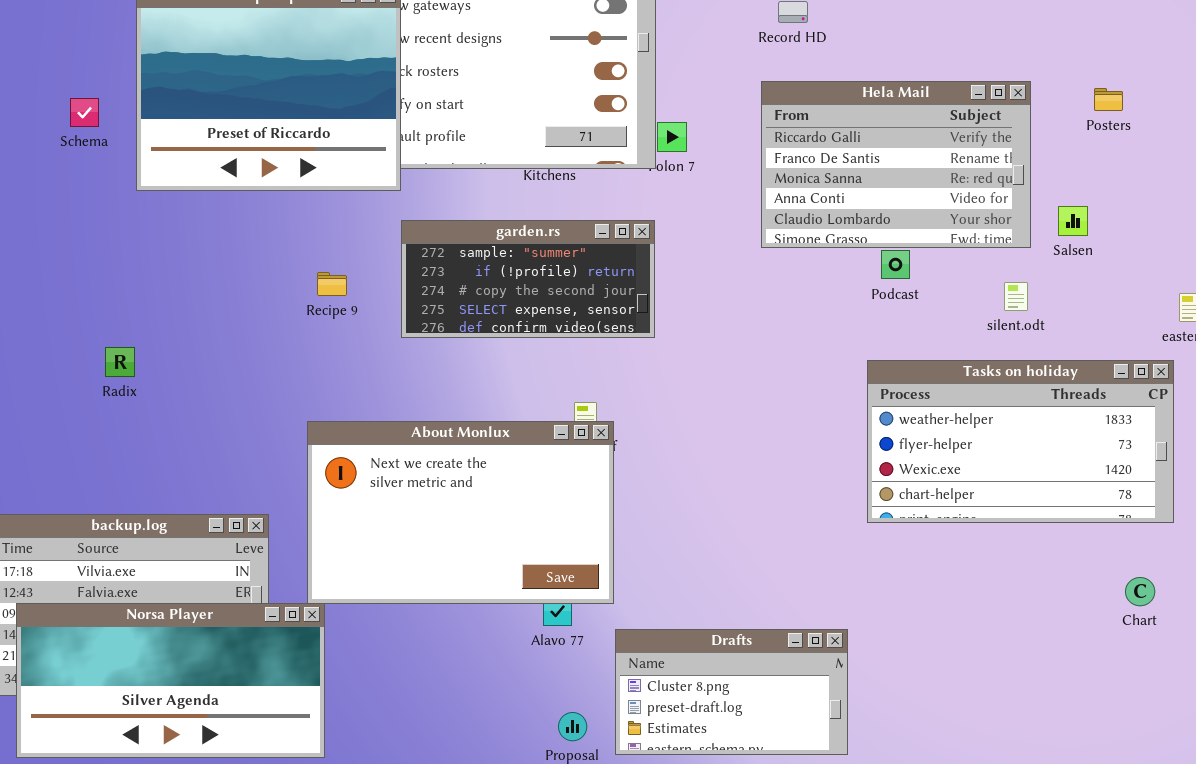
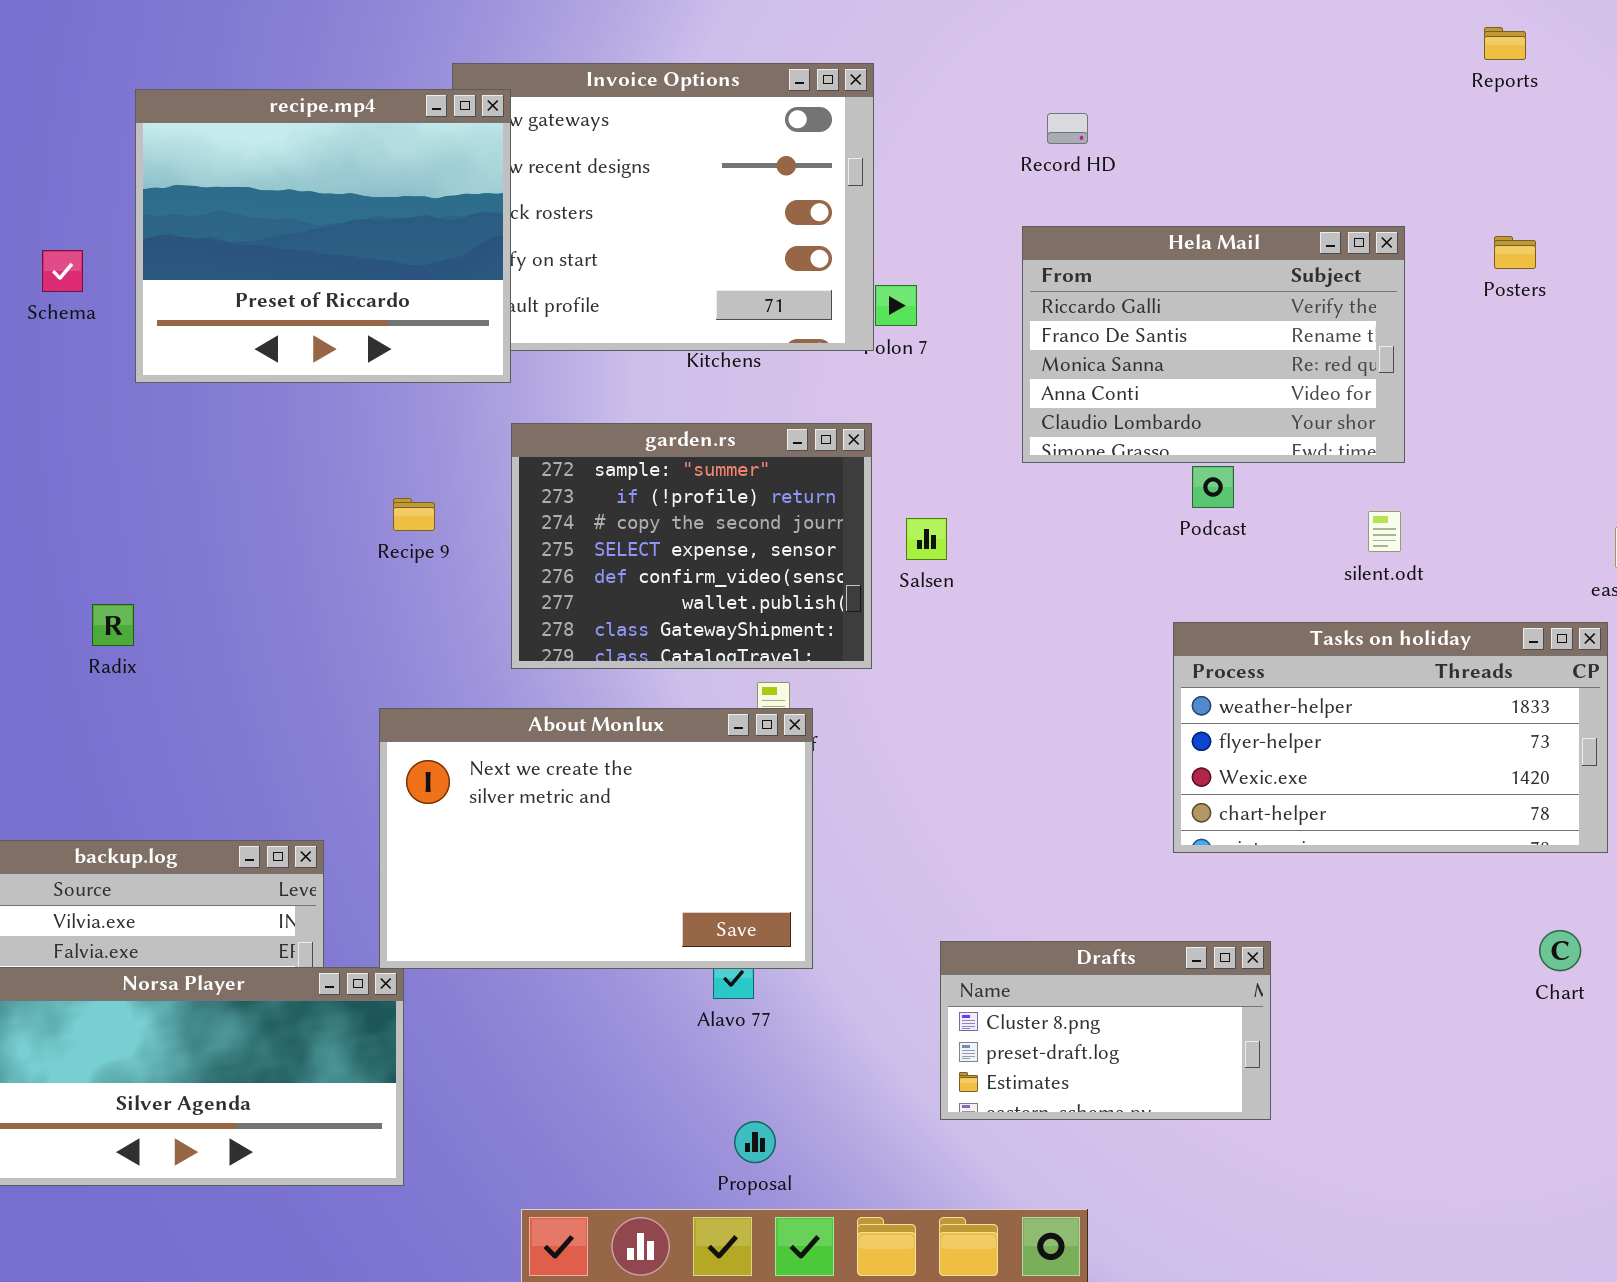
Salsen: [1058,206,1088,236] -> [906,518,947,560], moved
garden.rs: [401,220,655,338] -> [511,423,872,669], resized
Drafts: [615,629,848,755] -> [940,941,1271,1120], moved

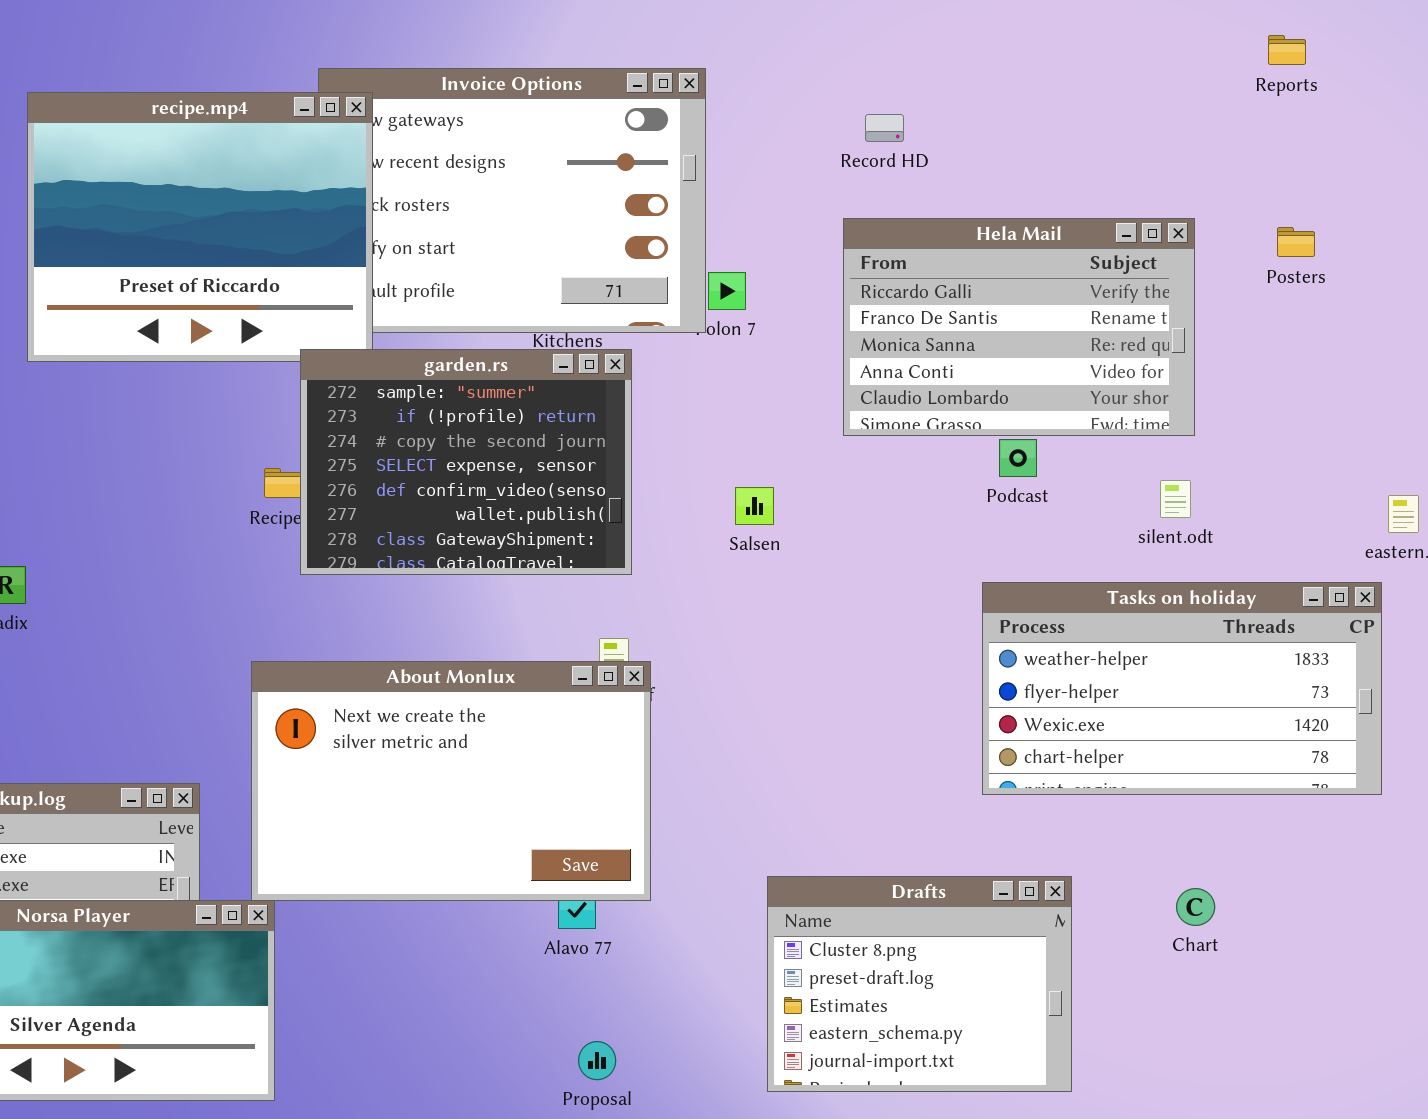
garden.rs: [511,423,872,669] -> [300,349,632,575], moved
Chart: [1539,930,1581,971] -> [1176,888,1215,926], moved
Drafts: [940,941,1271,1120] -> [767,876,1072,1092], resized

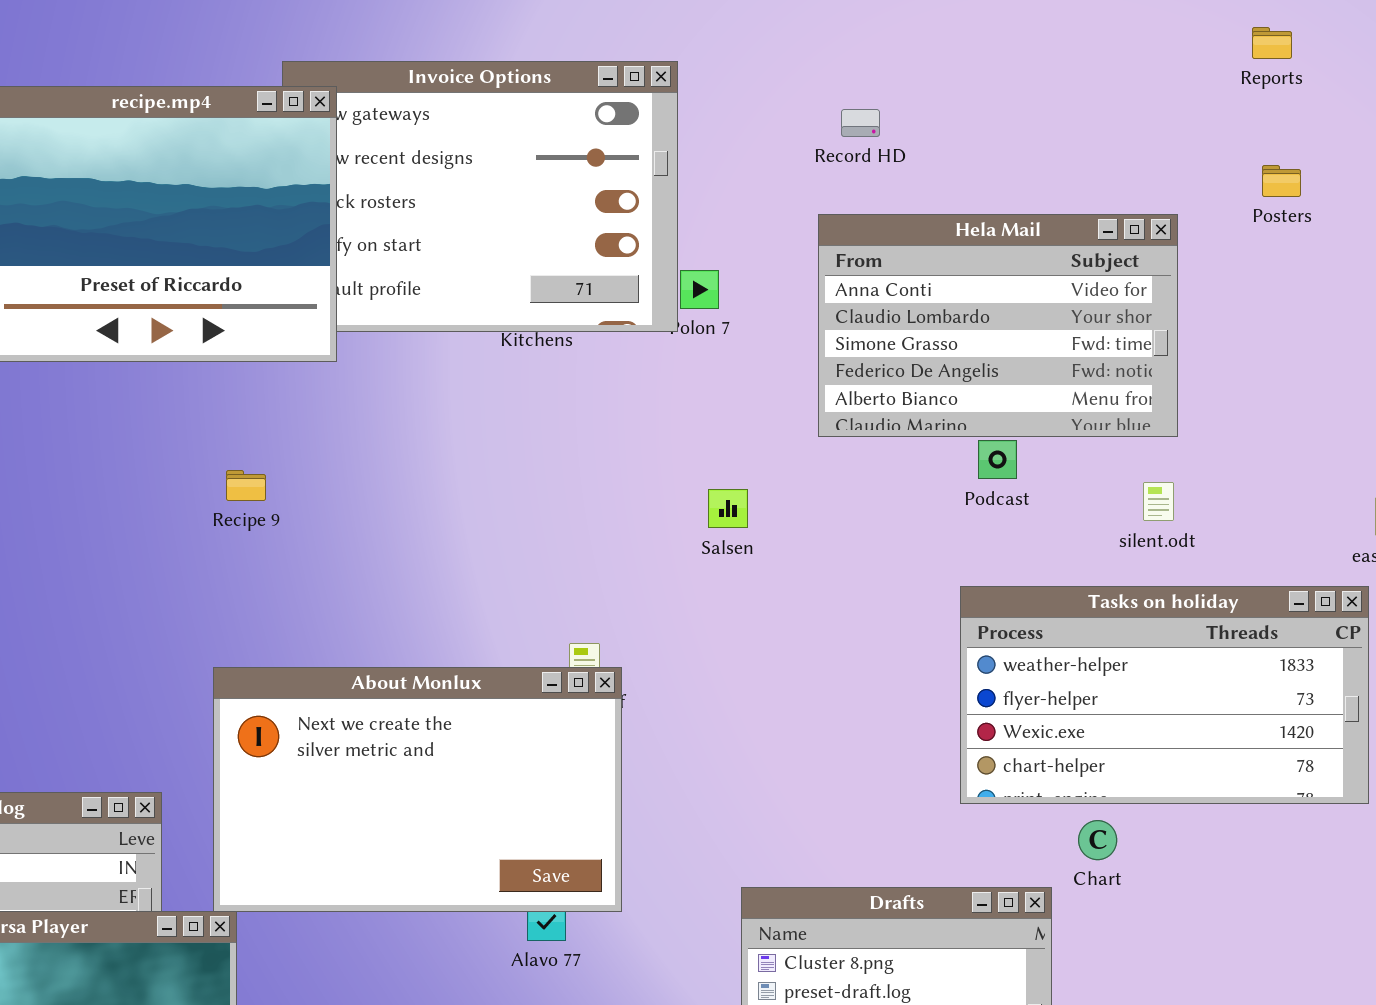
Hela Mail: [843,218,1195,436] -> [818,214,1178,437], scrolled down 3 rows
Posters: [1277,227,1315,257] -> [1262,165,1301,197], moved
garden.rs: [300,349,632,575] -> none, closed
Chart: [1176,888,1215,926] -> [1078,820,1117,860], moved

